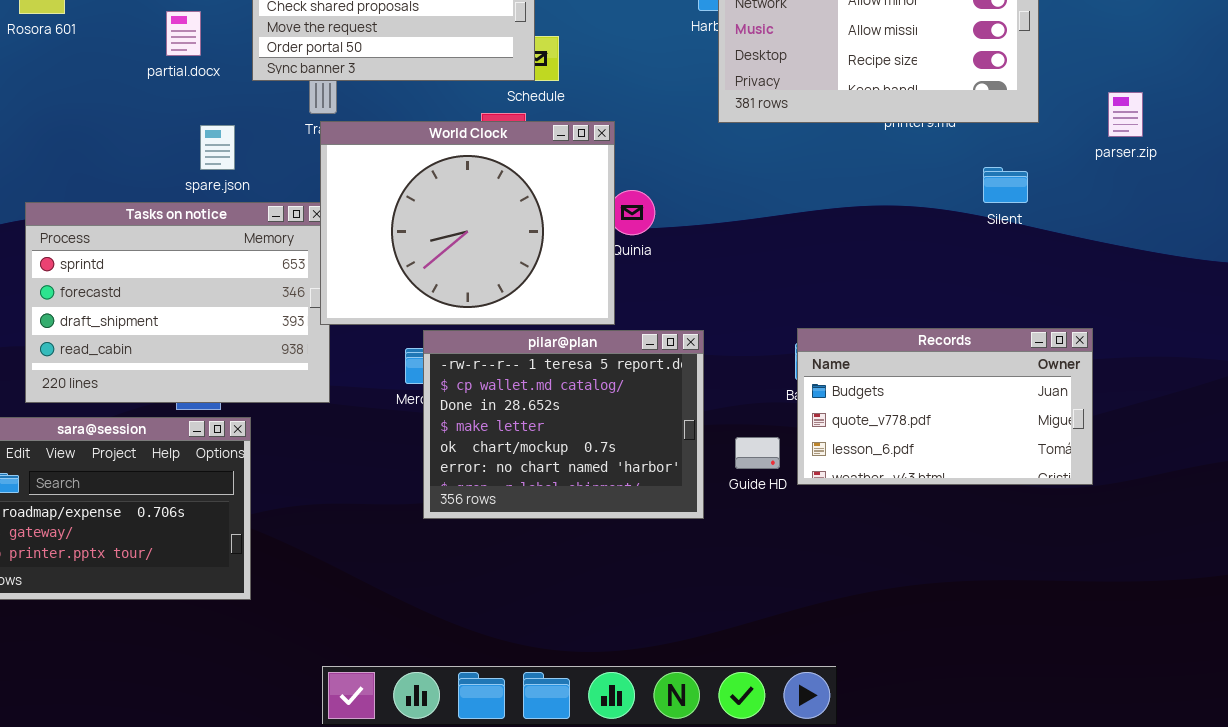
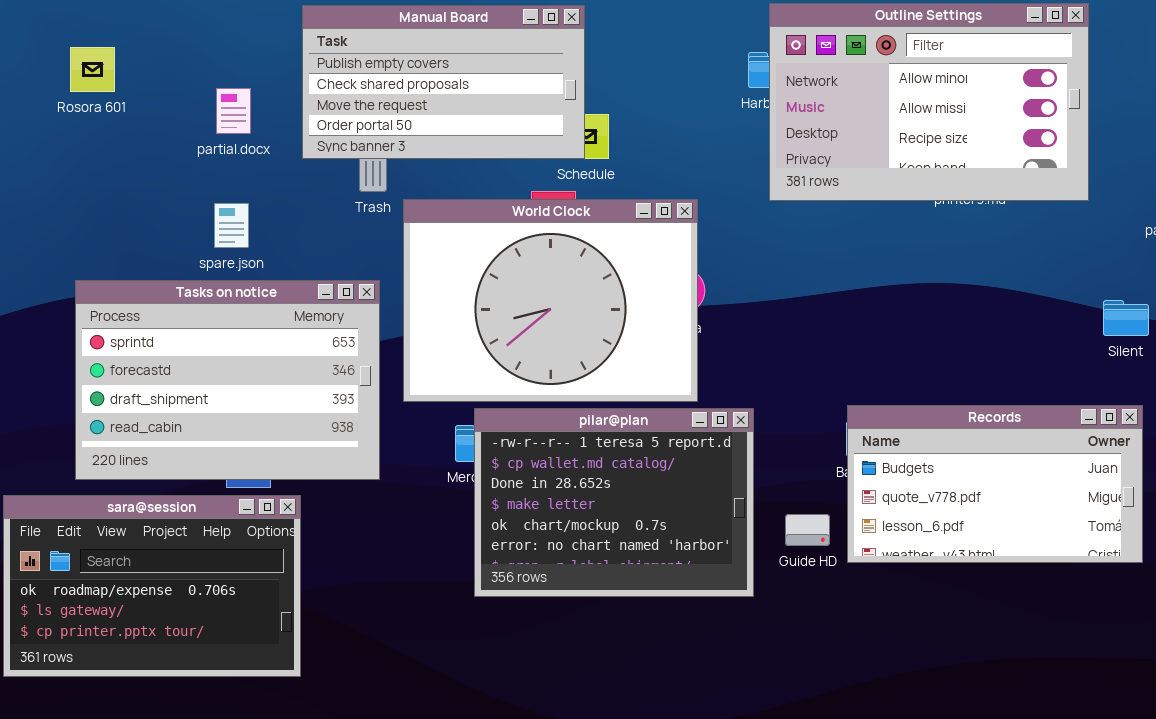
World Clock: [320,121,615,325] -> [403,199,698,402], moved
spare.json: [200,125,235,170] -> [214,203,249,248], moved
Silent: [983,167,1028,203] -> [1103,300,1149,336], moved

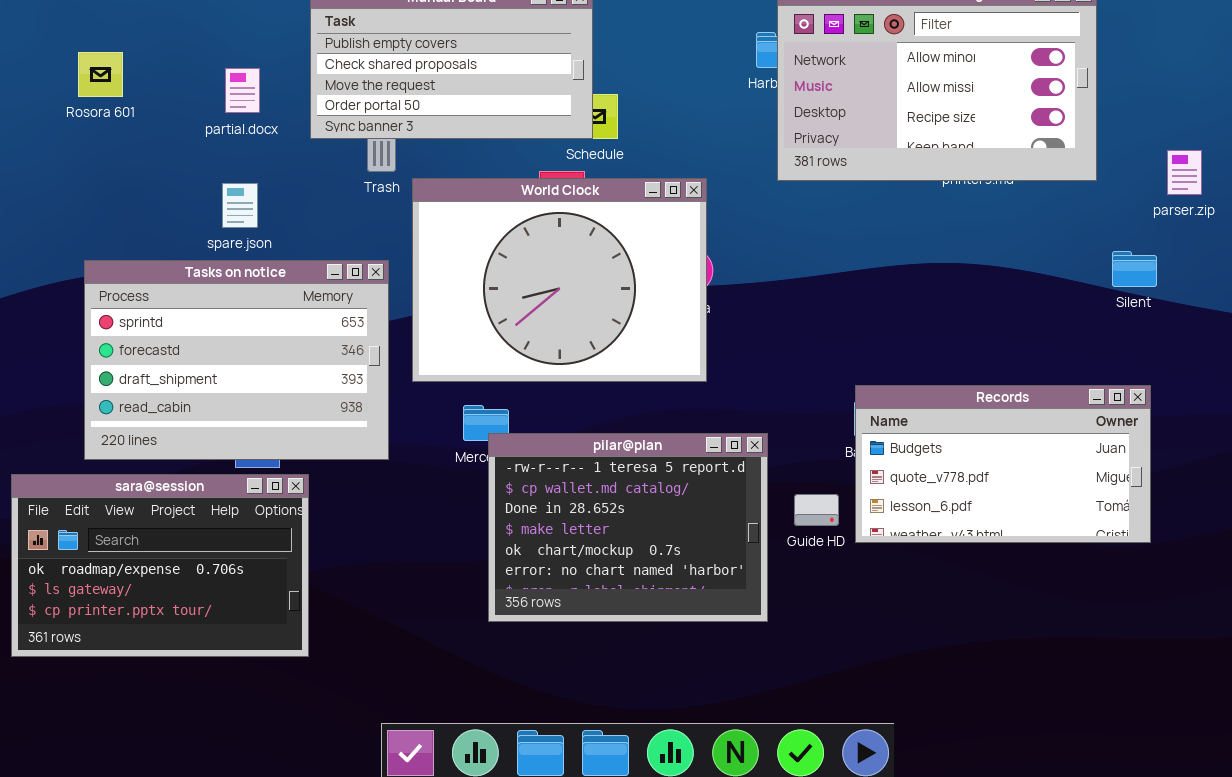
Rosora 601: [70,47,115,92] -> [78,52,123,97], moved
Silent: [1103,300,1149,336] -> [1112,251,1157,287], moved
pilar@plan: [474,408,754,597] -> [488,433,768,622], moved

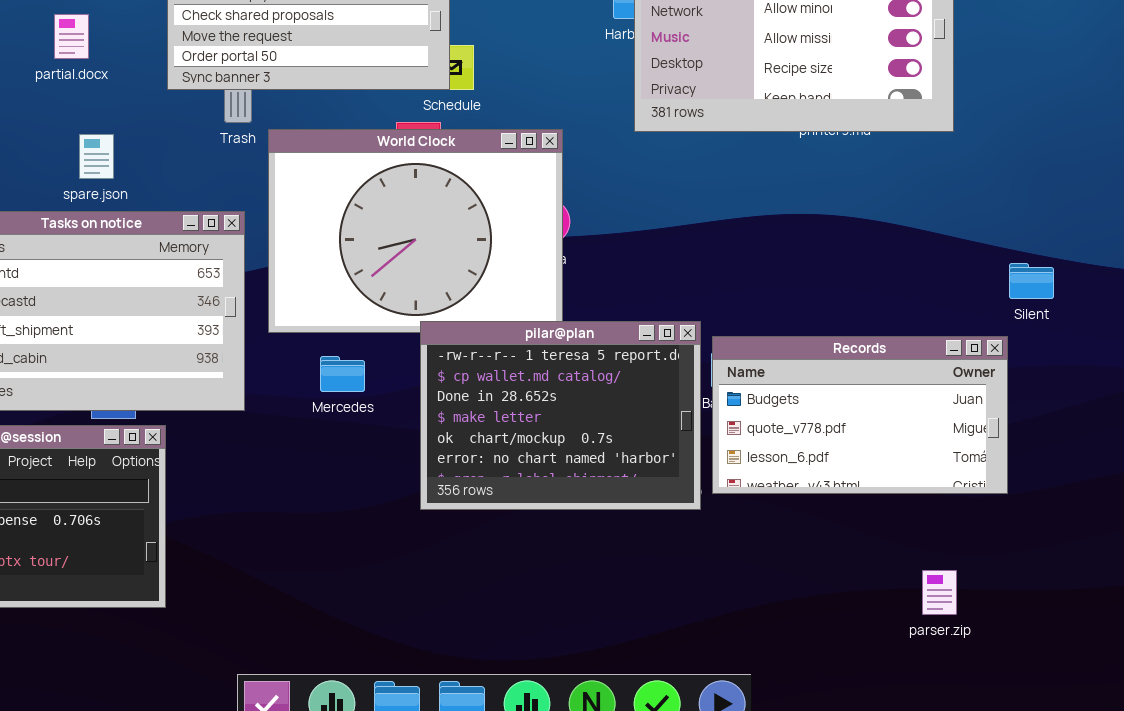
partial.docx: [225,68,260,113] -> [54,14,89,59], moved
parser.zip: [1167,150,1202,195] -> [922,570,957,615], moved
Silent: [1112,251,1157,287] -> [1009,263,1054,299], moved
pilar@plan: [488,433,768,622] -> [420,321,701,510], moved

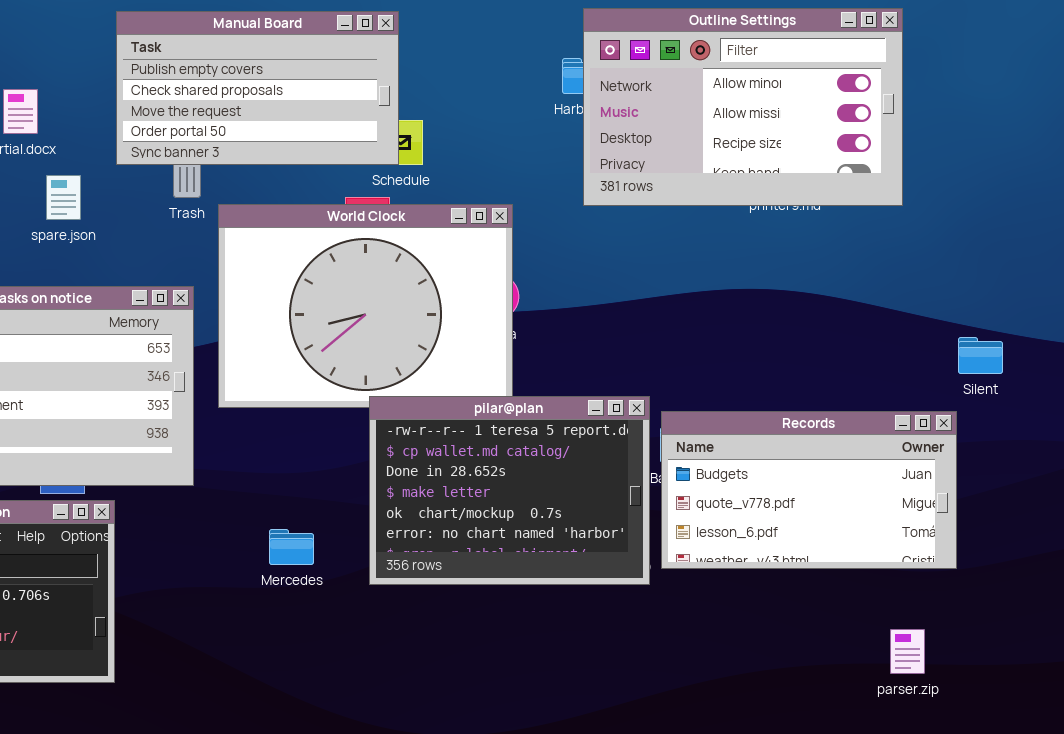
spare.json: [79,134,114,179] -> [46,175,81,220], moved
Mercedes: [320,356,365,392] -> [269,529,314,565], moved
parser.zip: [922,570,957,615] -> [890,629,925,674], moved

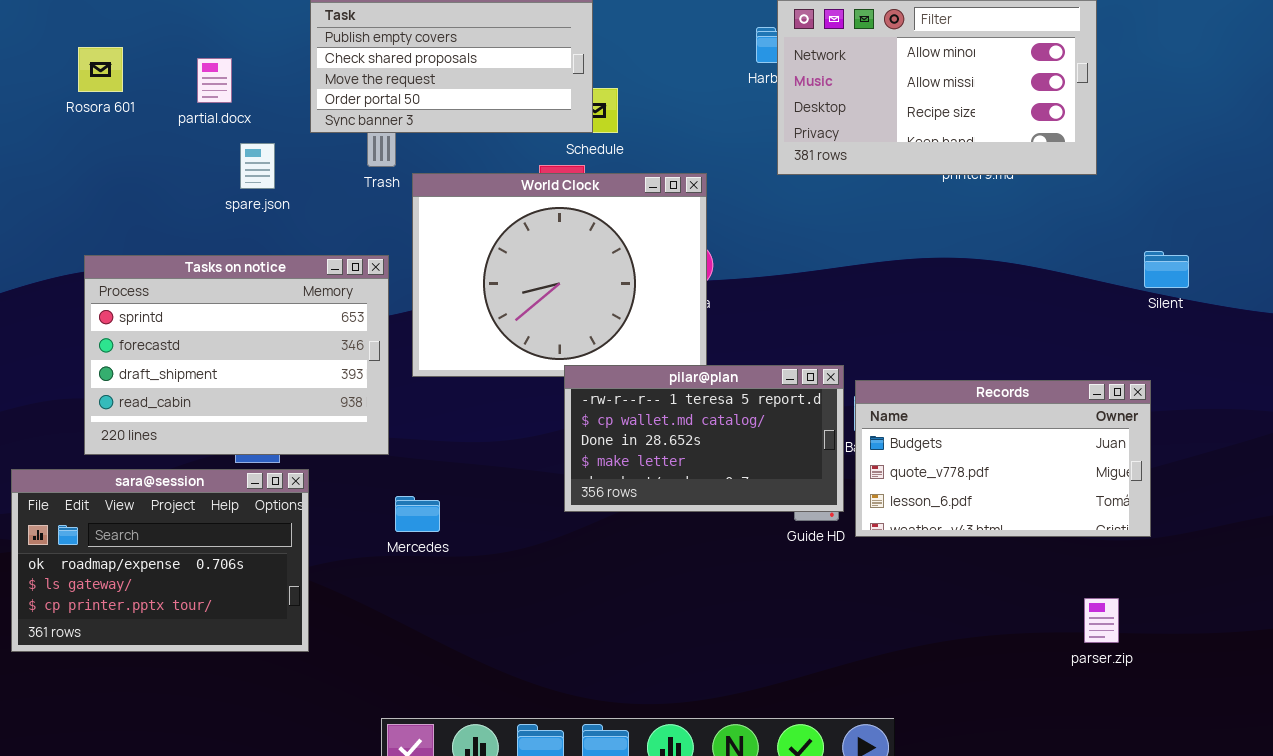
Silent: [958,337,1003,374] -> [1144,251,1189,288], moved
pilar@plan: [369,396,650,585] -> [564,365,844,512], resized
Mercedes: [269,529,314,565] -> [395,496,440,532], moved

